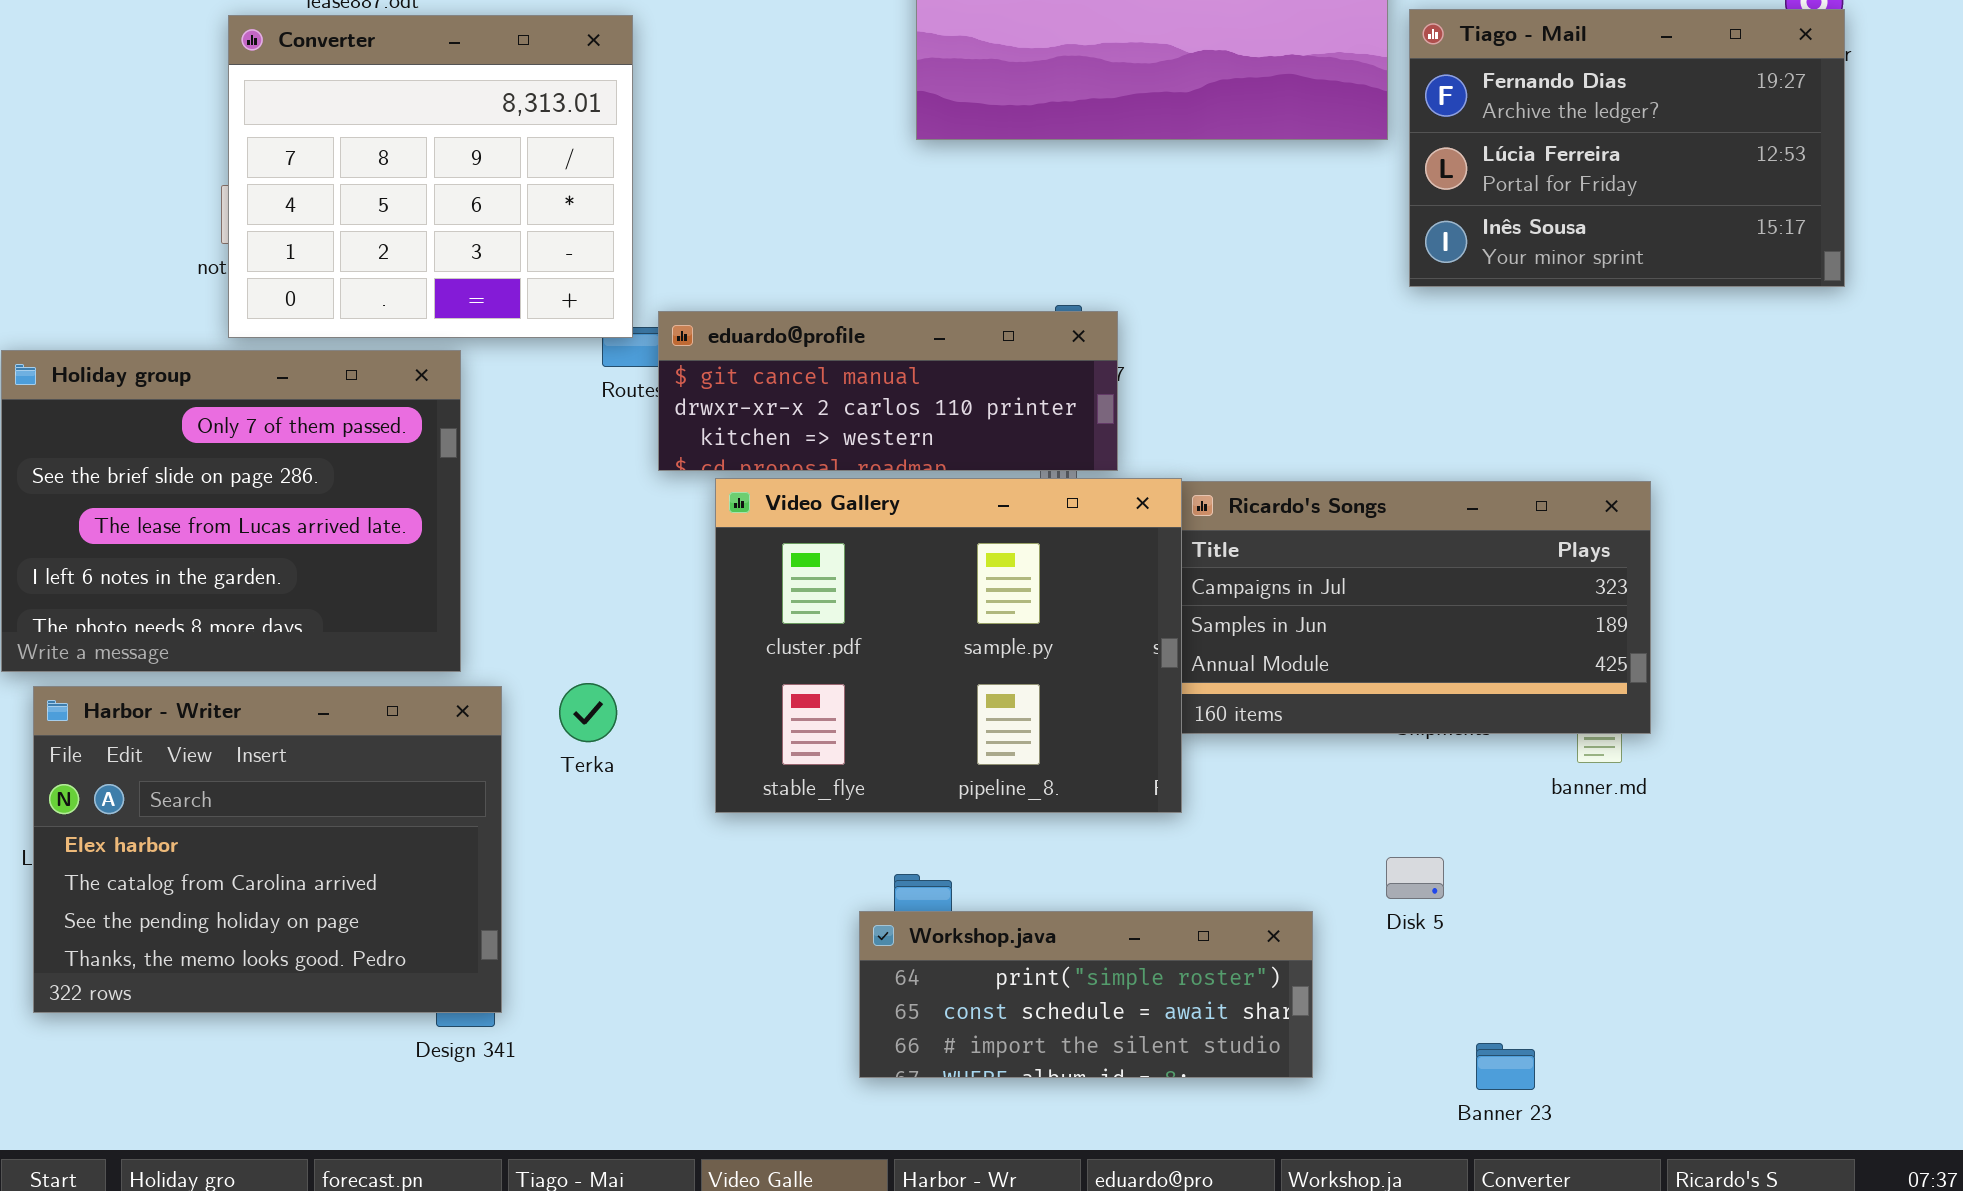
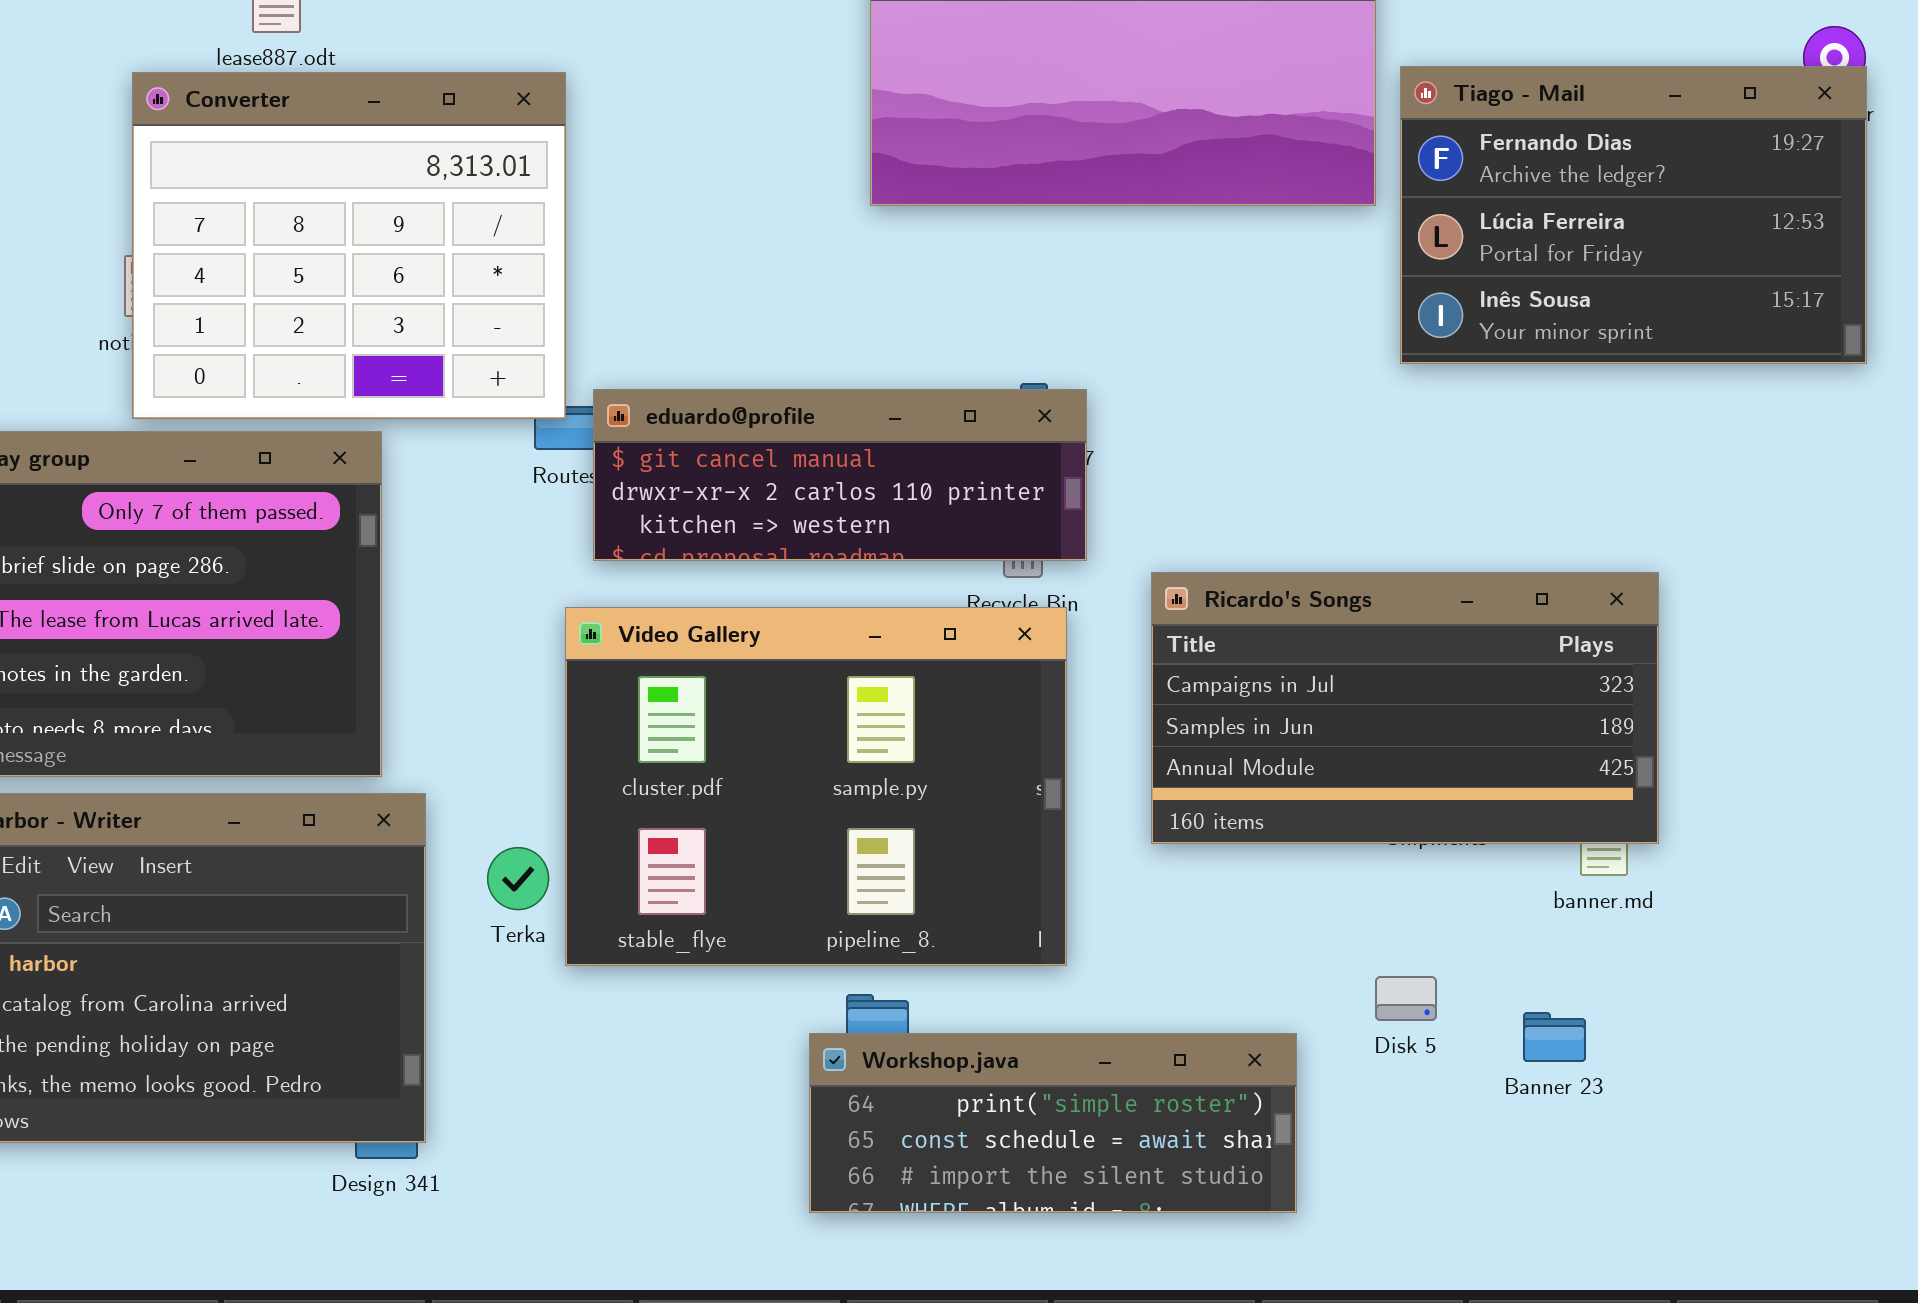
Video Gallery: [715,478,1182,813] -> [565,607,1067,966], moved
Terka: [559,683,617,742] -> [487,847,549,910], moved
Banner 23: [1476,1043,1535,1090] -> [1523,1012,1586,1062], moved

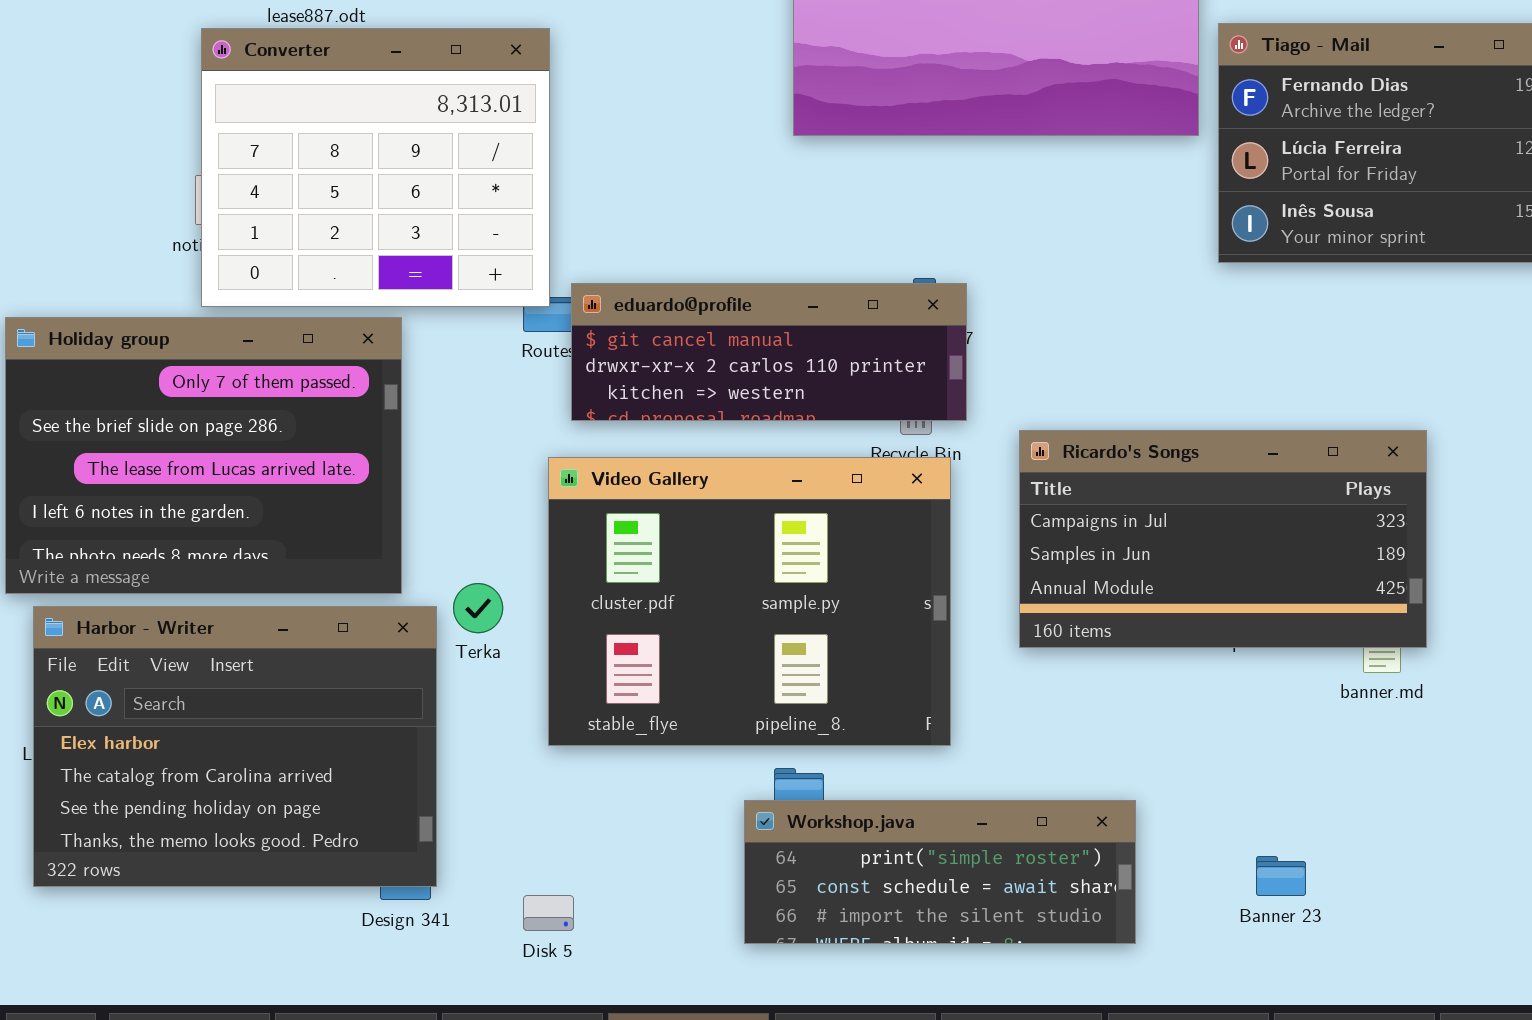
Terka: [487,847,549,910] -> [453,583,503,633], moved
Disk 5: [1375,976,1437,1021] -> [523,895,574,931], moved
Banner 23: [1523,1012,1586,1062] -> [1256,856,1306,896], moved

